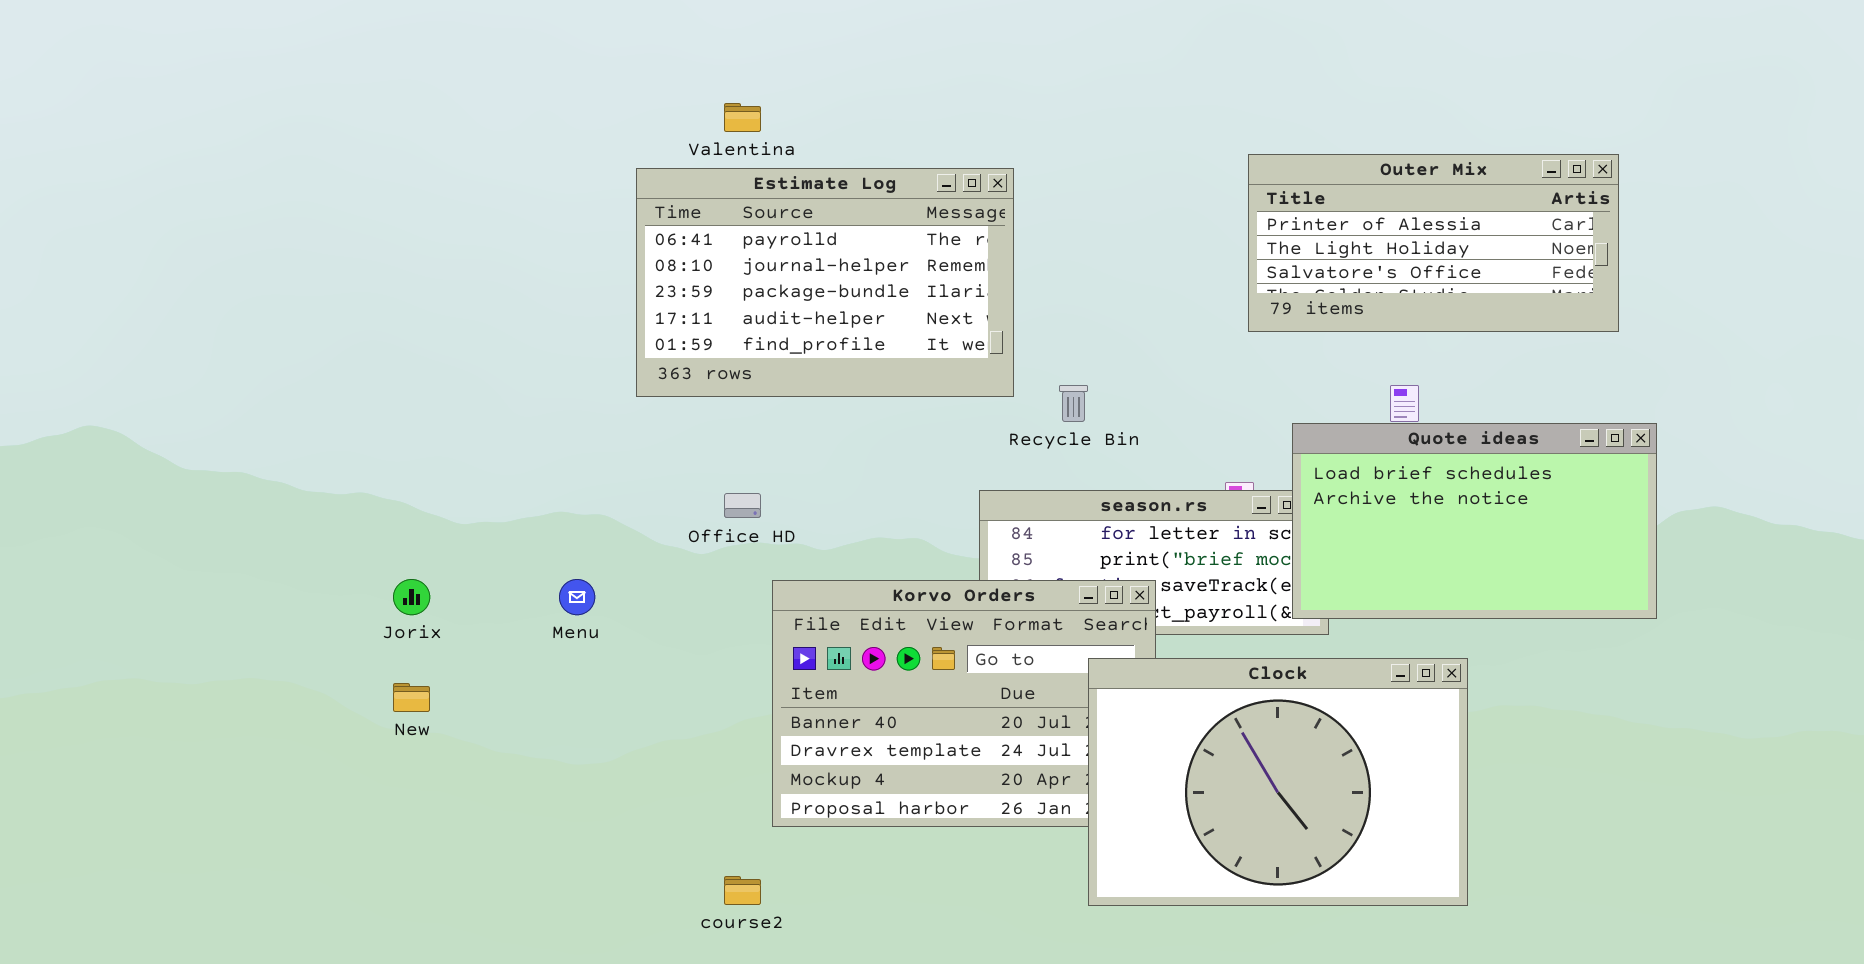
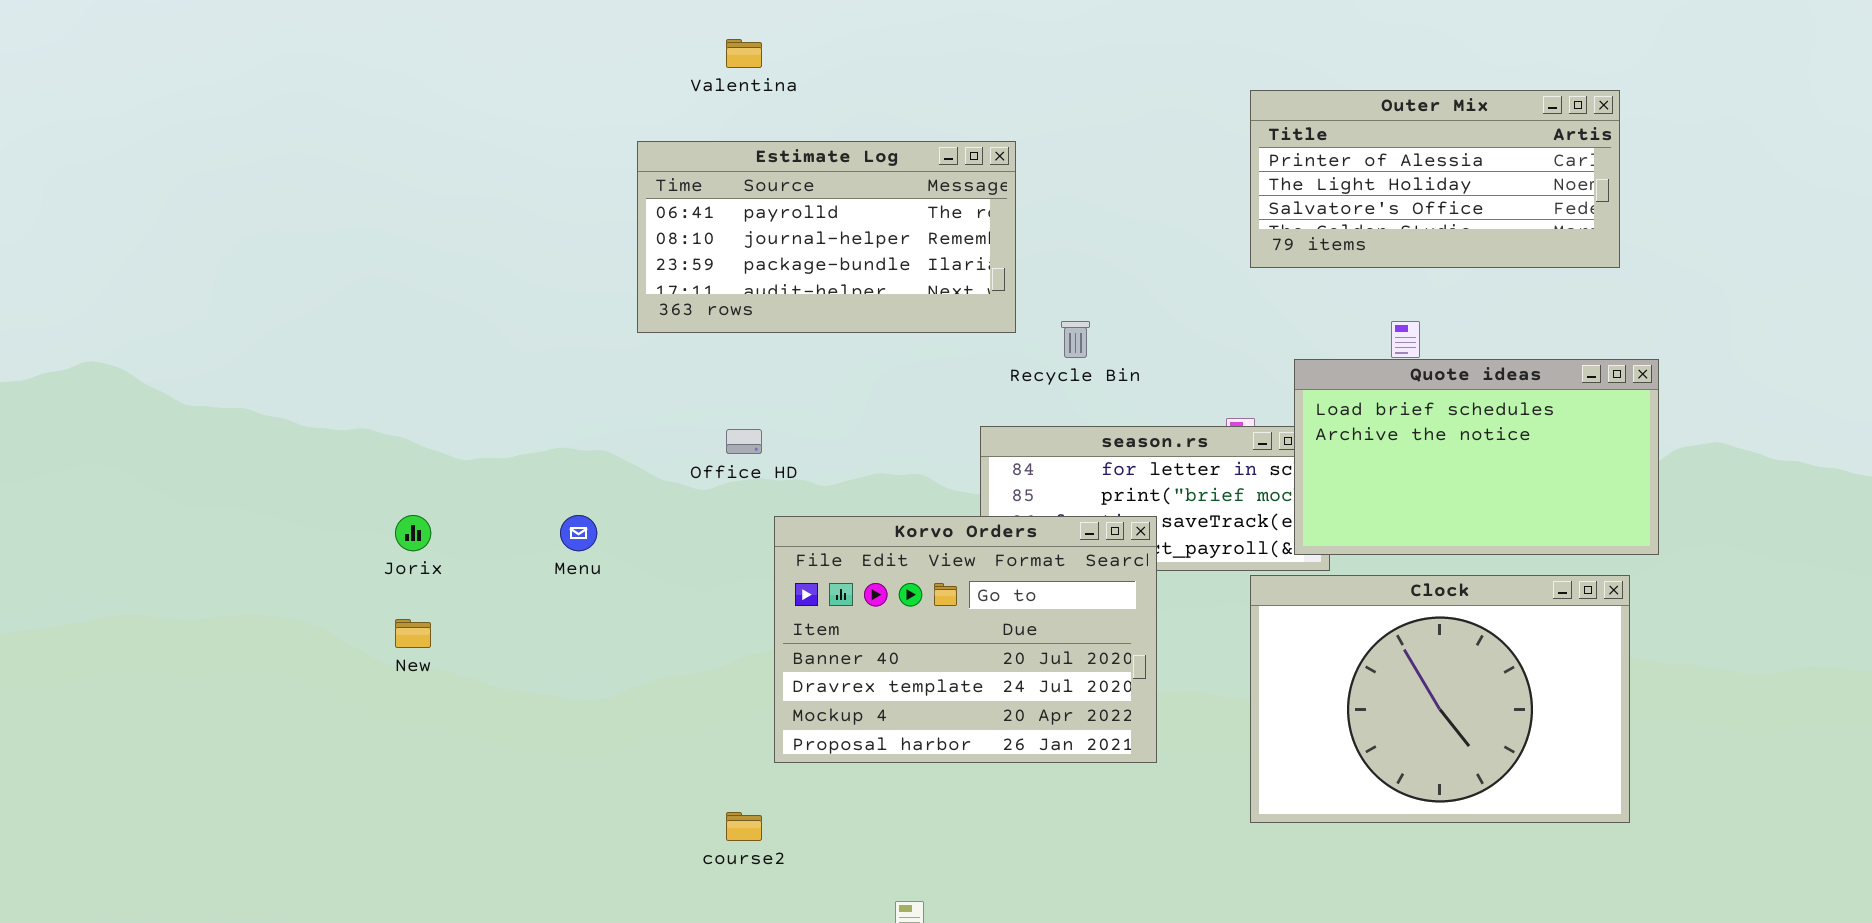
Estimate Log: [636,168,1014,397] -> [637,141,1016,333], resized
Clock: [1088,658,1468,906] -> [1250,575,1630,823], moved

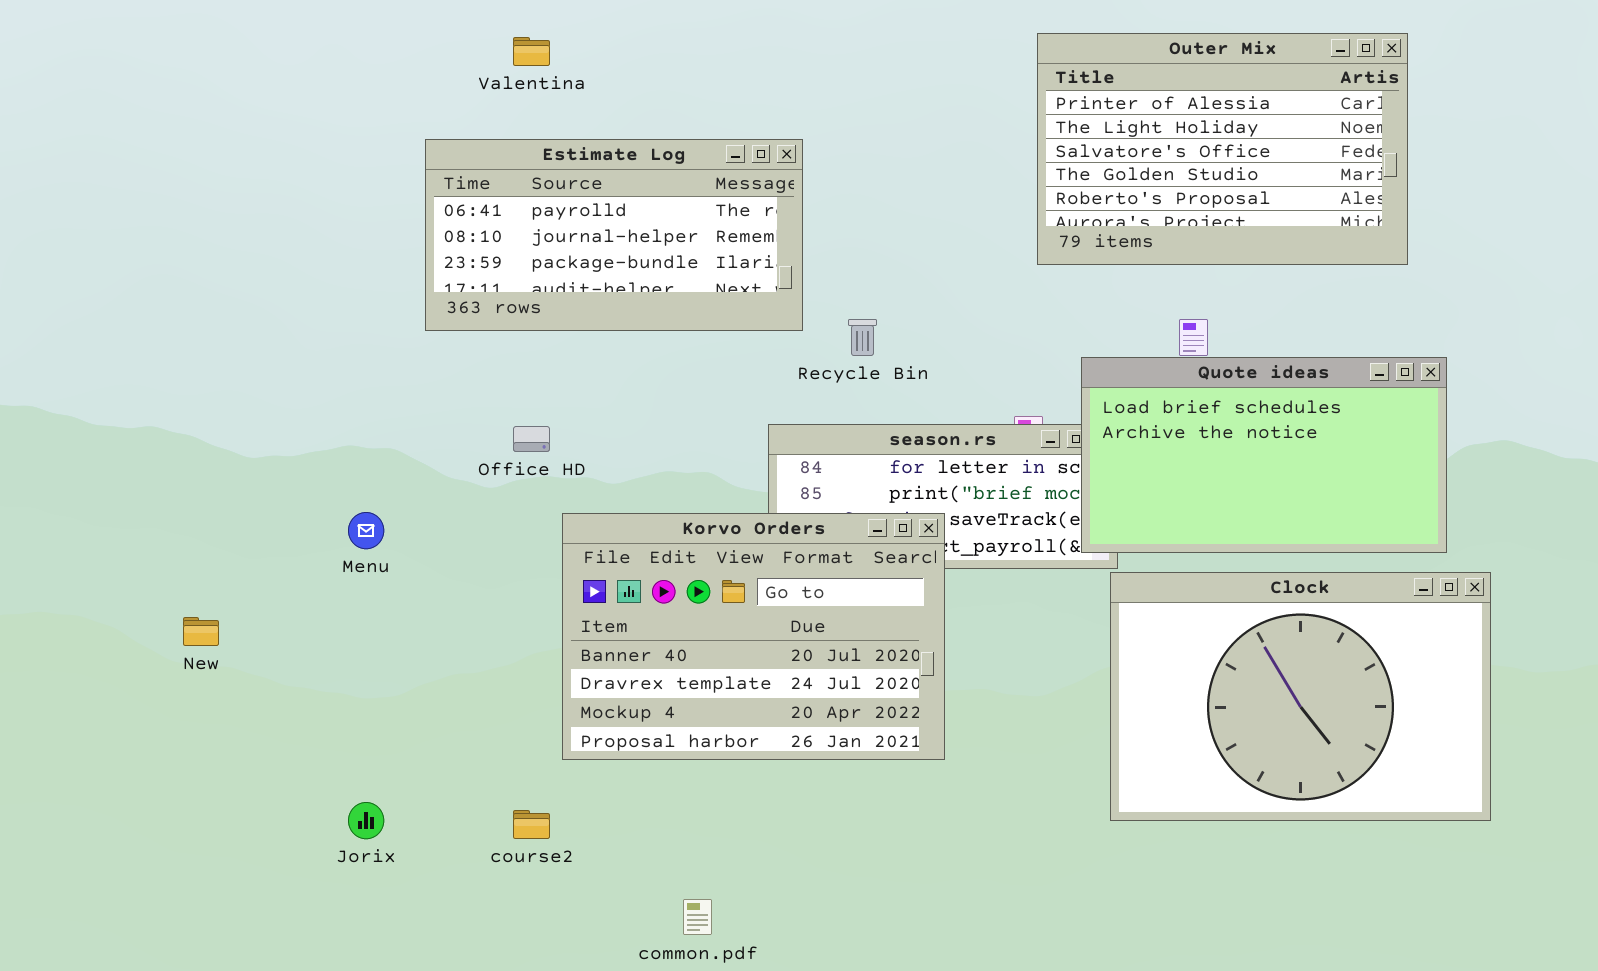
Outer Mix: [1250,90,1620,268] -> [1037,33,1408,265], resized
Jorix: [395,515,431,551] -> [348,802,384,839], moved
Clock: [1250,575,1630,823] -> [1110,572,1491,821], moved

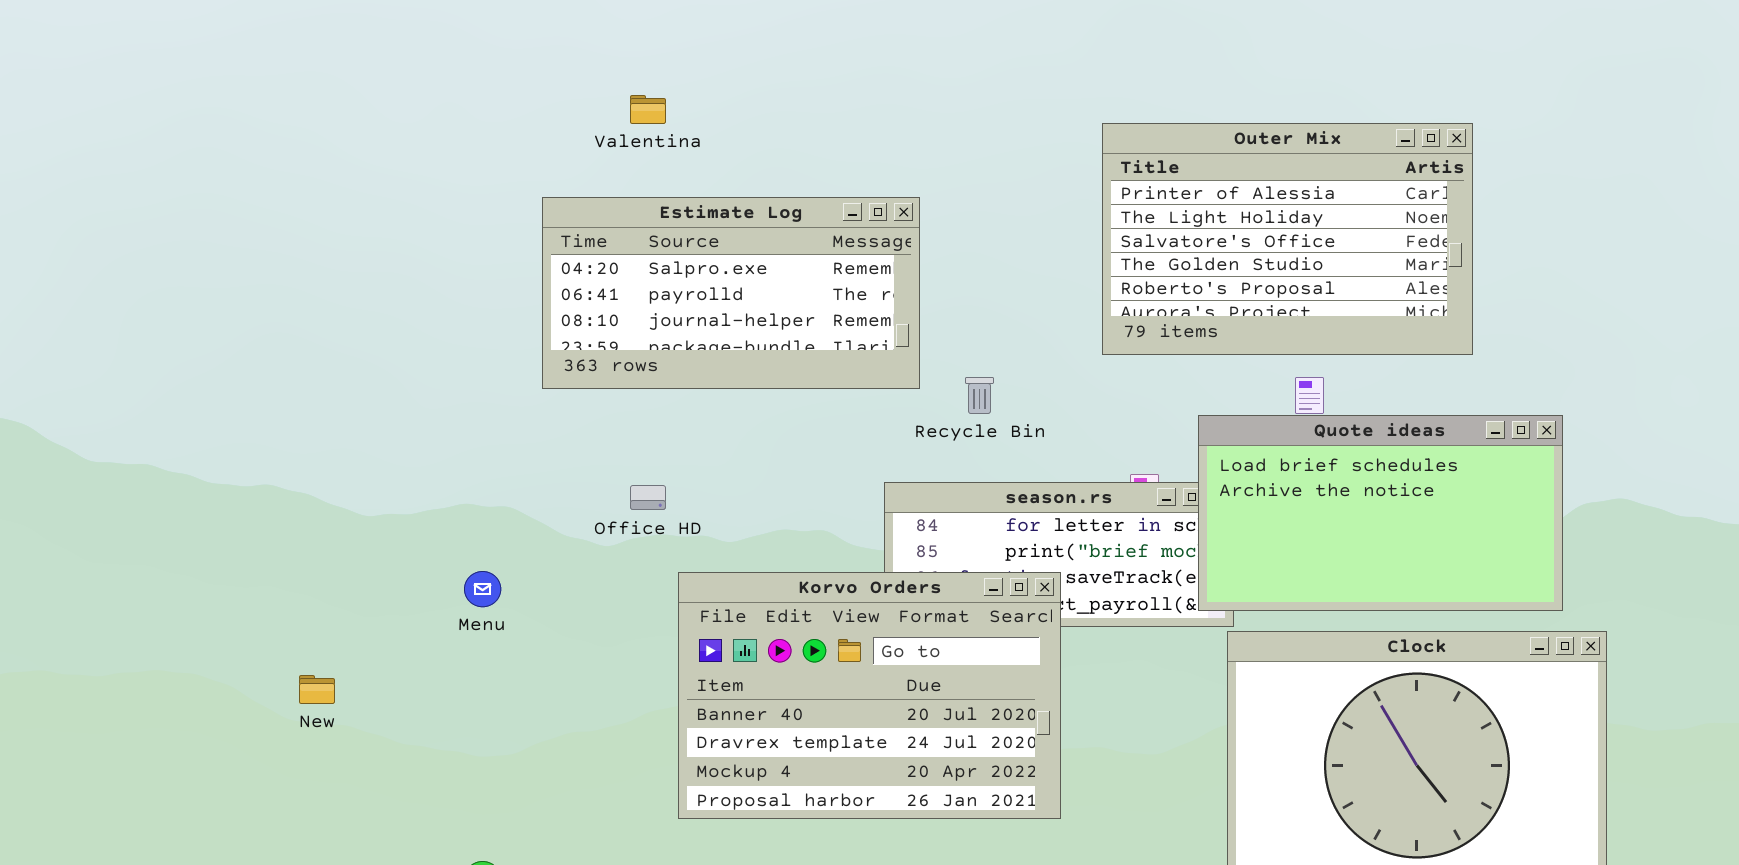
Outer Mix: [1037,33,1408,265] -> [1102,123,1473,355], moved
Estimate Log: [425,139,803,331] -> [542,197,920,389], scrolled up 1 row

